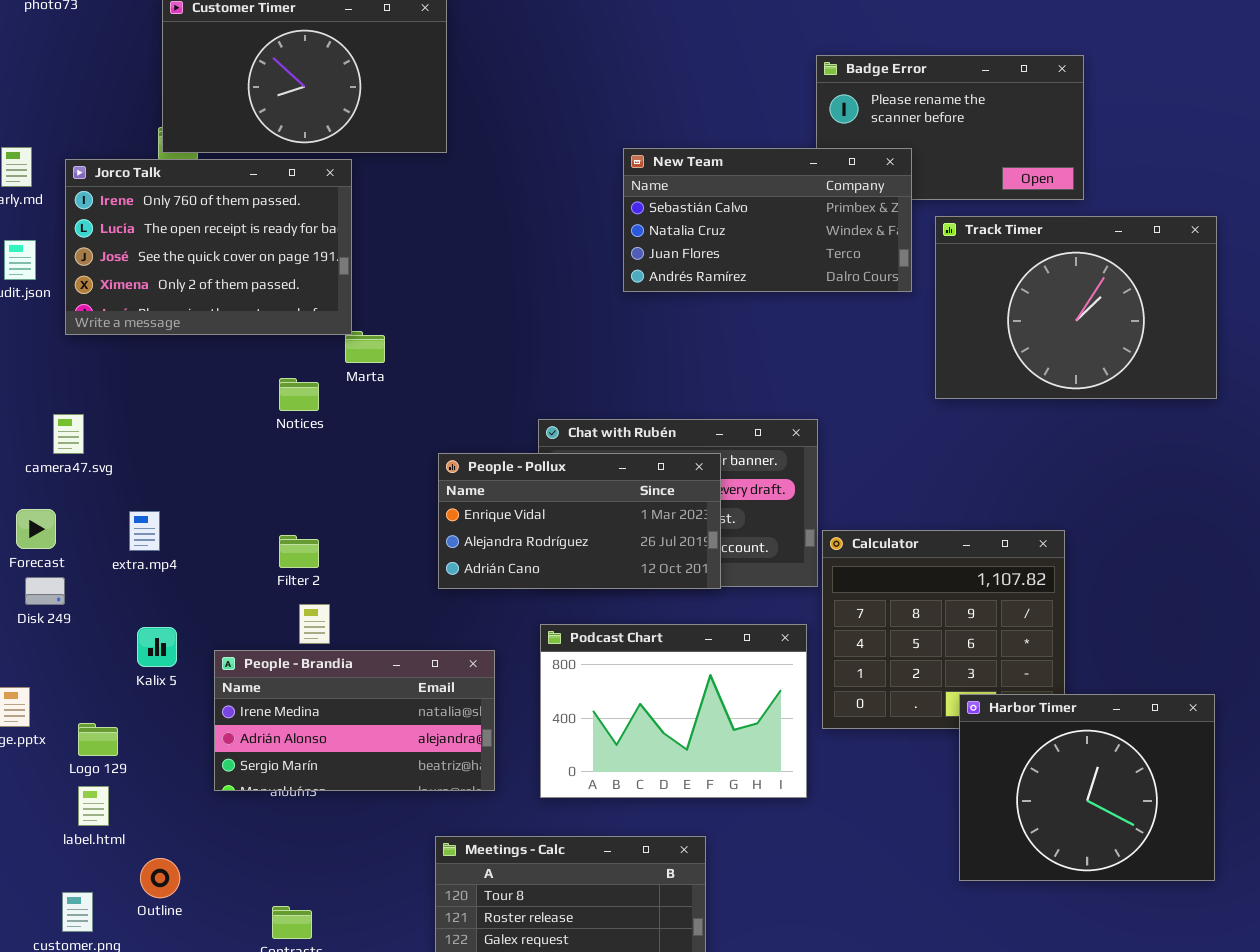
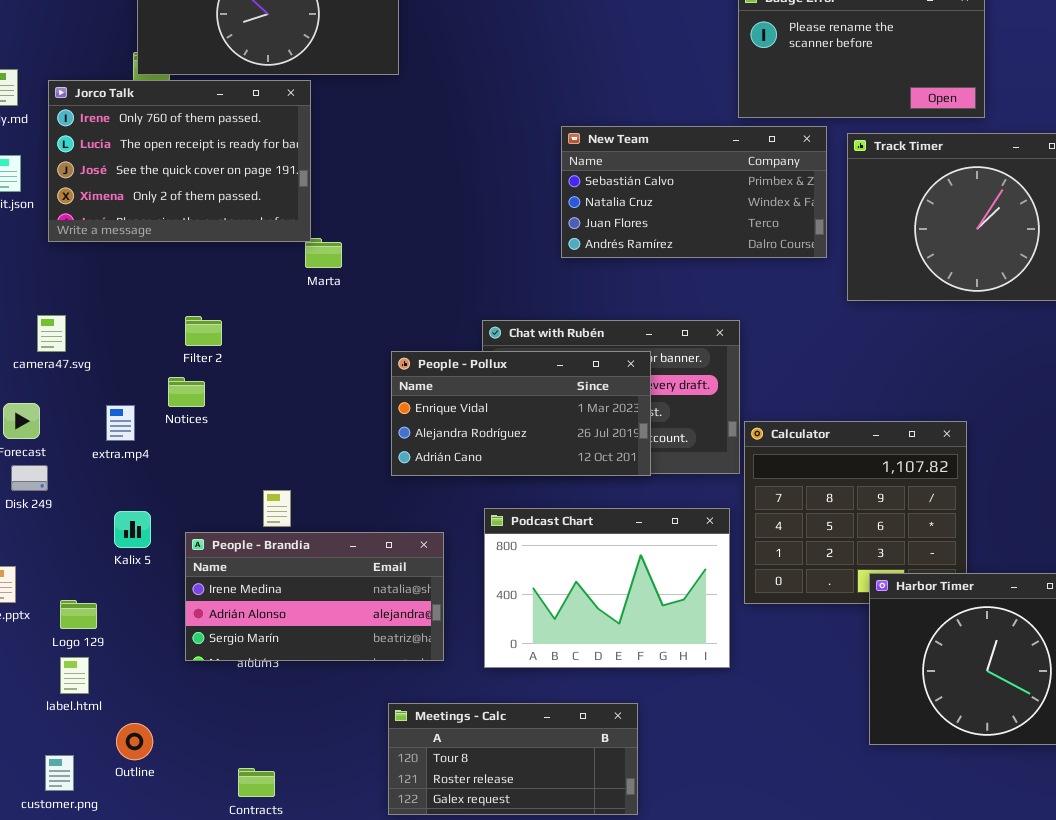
New Team: [623,148,912,292] -> [561,126,827,258], moved
Notices: [279,378,319,411] -> [168,377,205,407], moved
Filter 2: [279,535,319,568] -> [185,316,222,346], moved

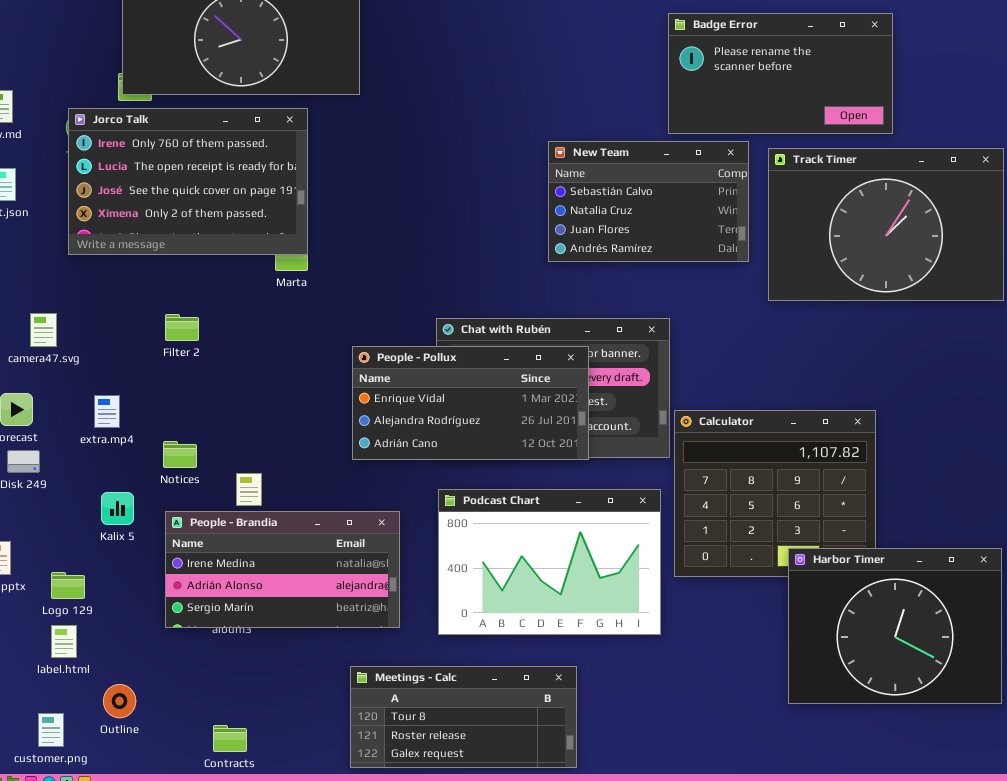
Jorco Talk: [48,80,311,242] -> [68,108,308,255], moved
New Team: [561,126,827,258] -> [548,141,749,262], resized
Notices: [168,377,205,407] -> [163,441,197,468], moved

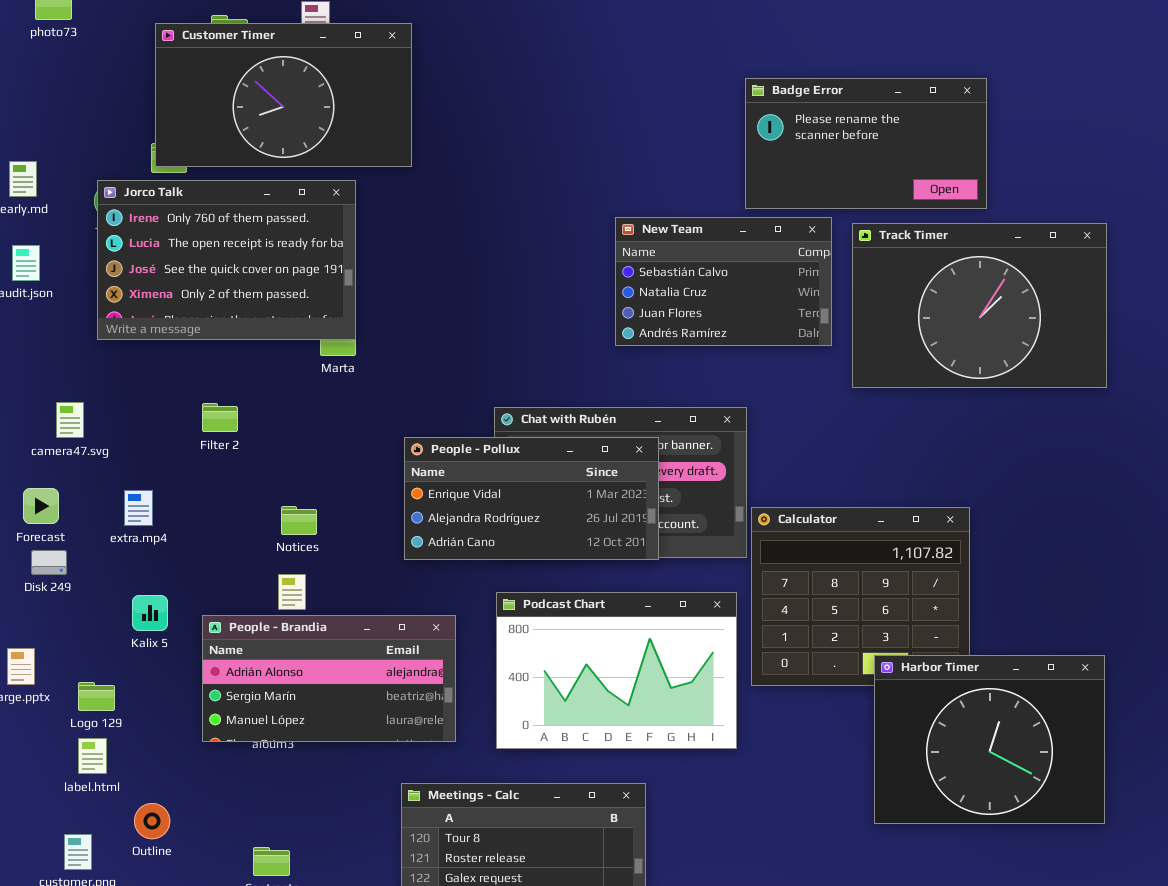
Notices: [163,441,197,468] -> [281,506,317,535], moved
People - Brandia: [165,511,400,628] -> [202,615,456,742], scrolled down 1 row

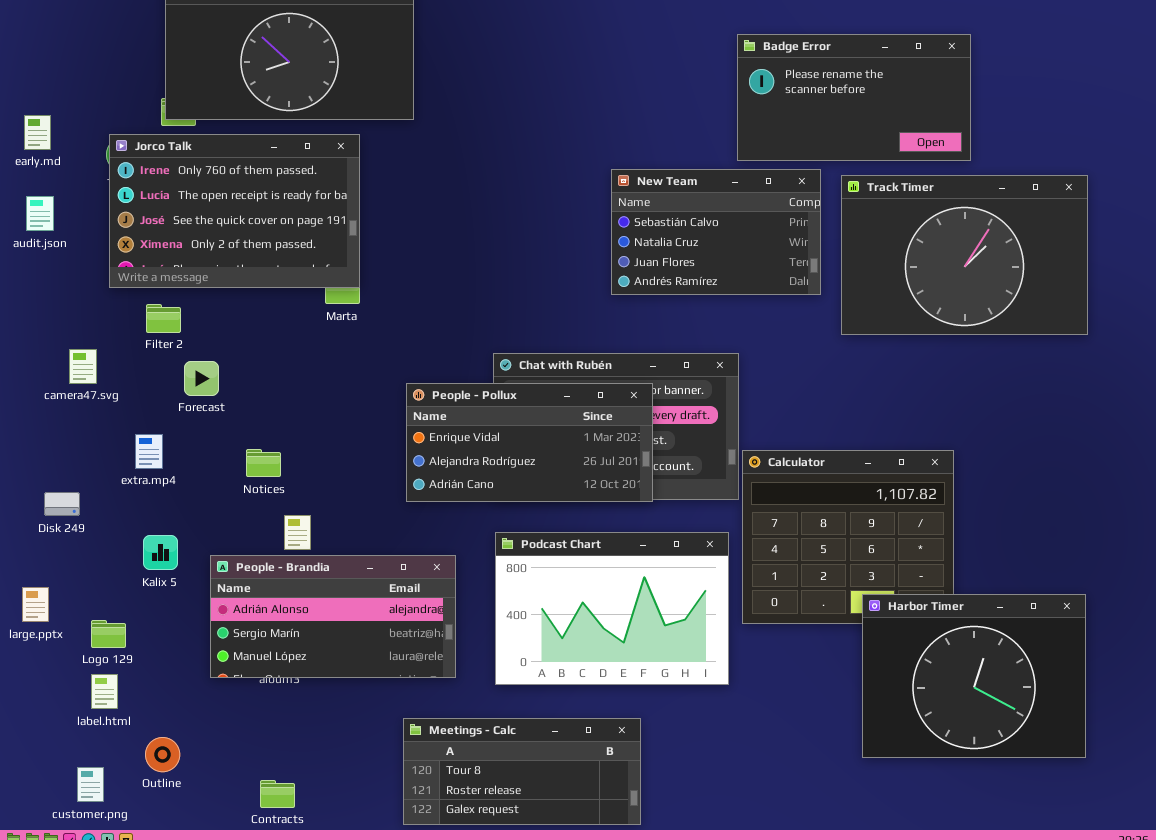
Filter 2: [202,403,238,432] -> [146,304,181,333], moved
Forecast: [23,488,59,524] -> [184,361,219,396], moved
Notices: [281,506,317,535] -> [246,449,281,477], moved

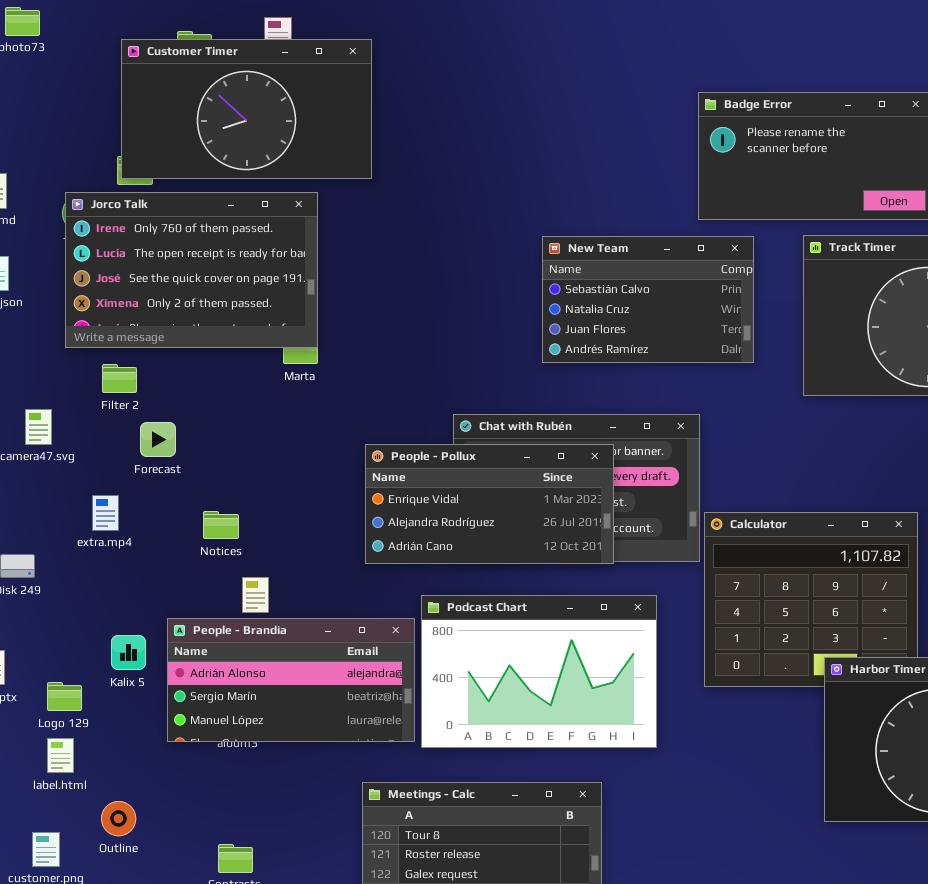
New Team: [611,169,821,295] -> [542,236,754,363], moved
Podcast Chart: [495,532,729,685] -> [421,595,657,748], moved
Kalix 5: [143,535,178,570] -> [111,635,146,670], moved

